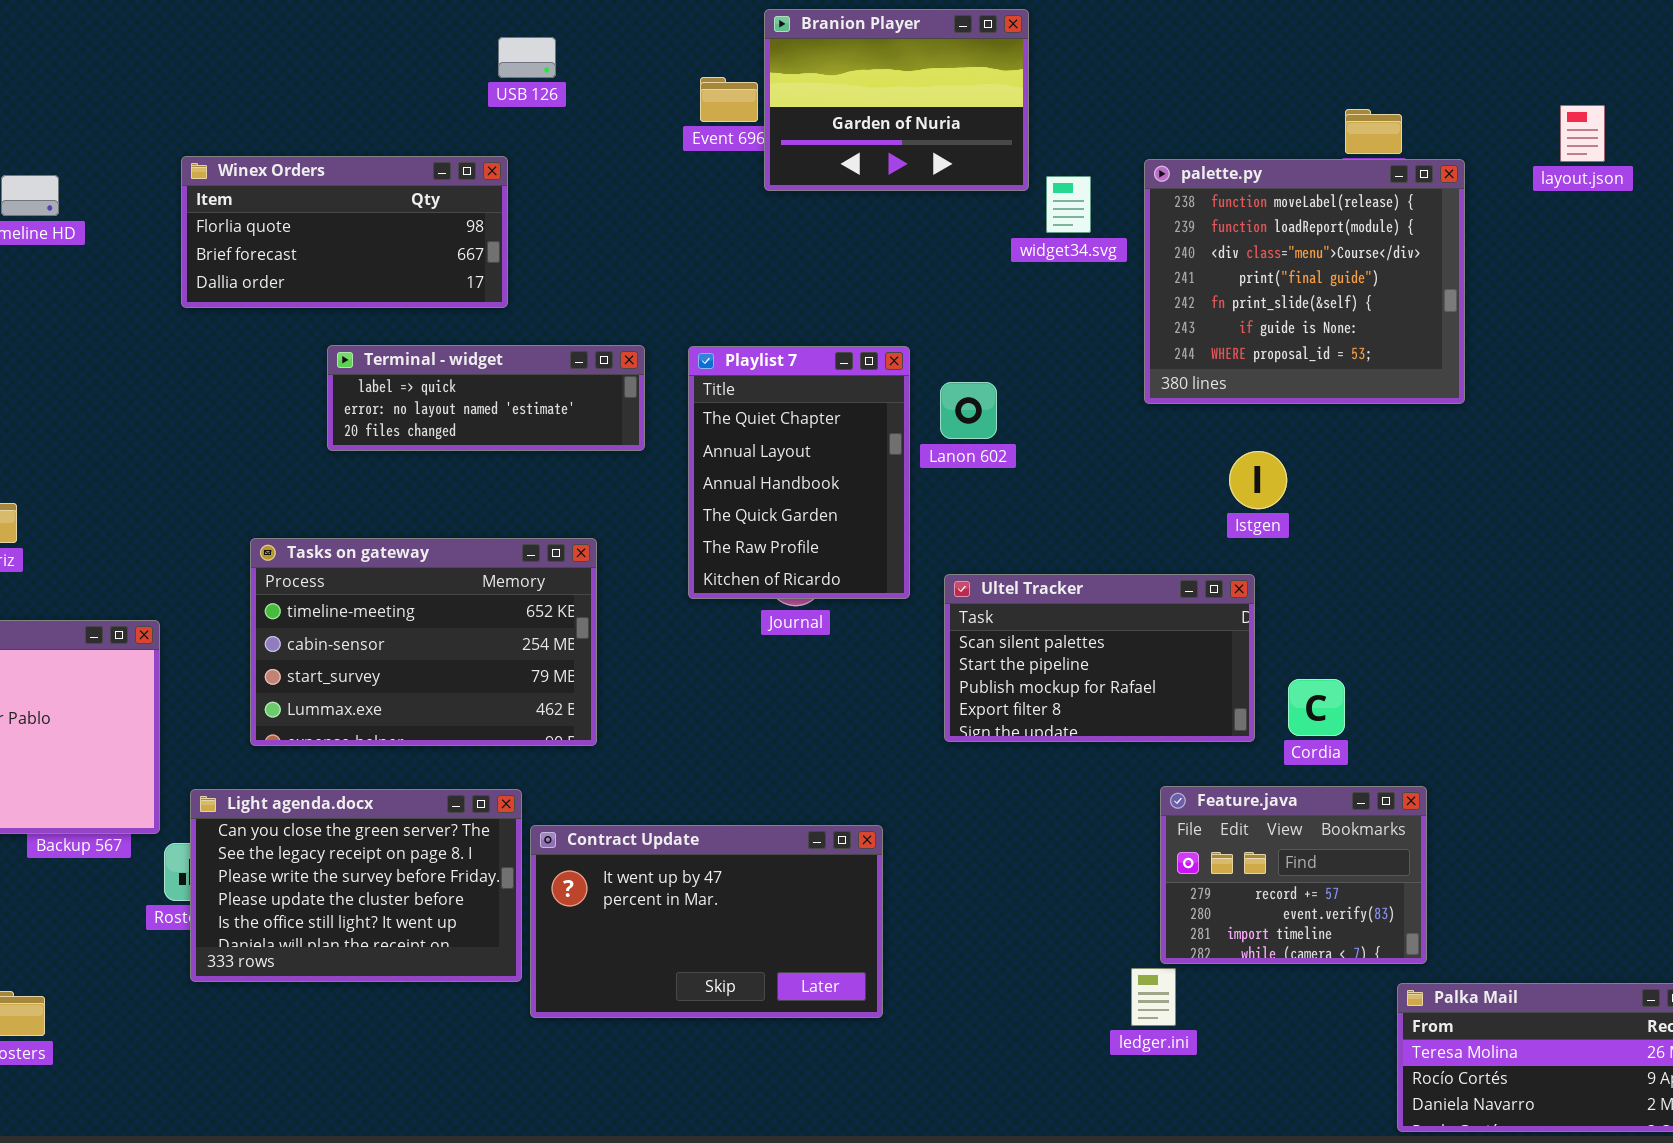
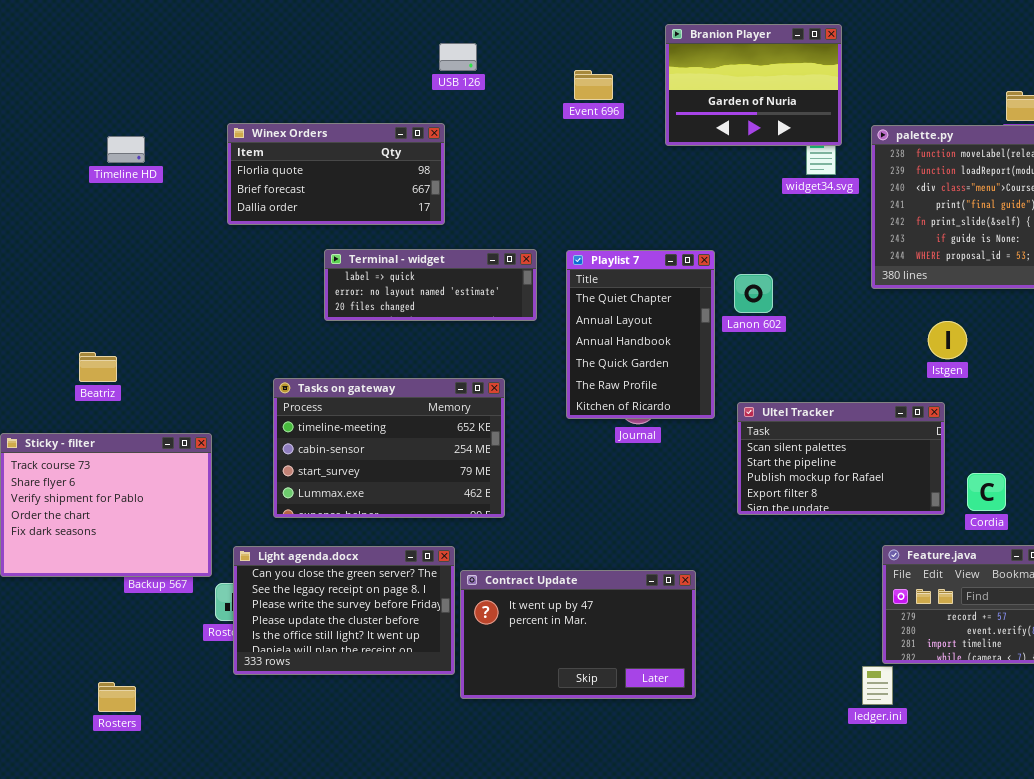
Branion Player: [764,9,1029,191] -> [665,24,842,146], moved

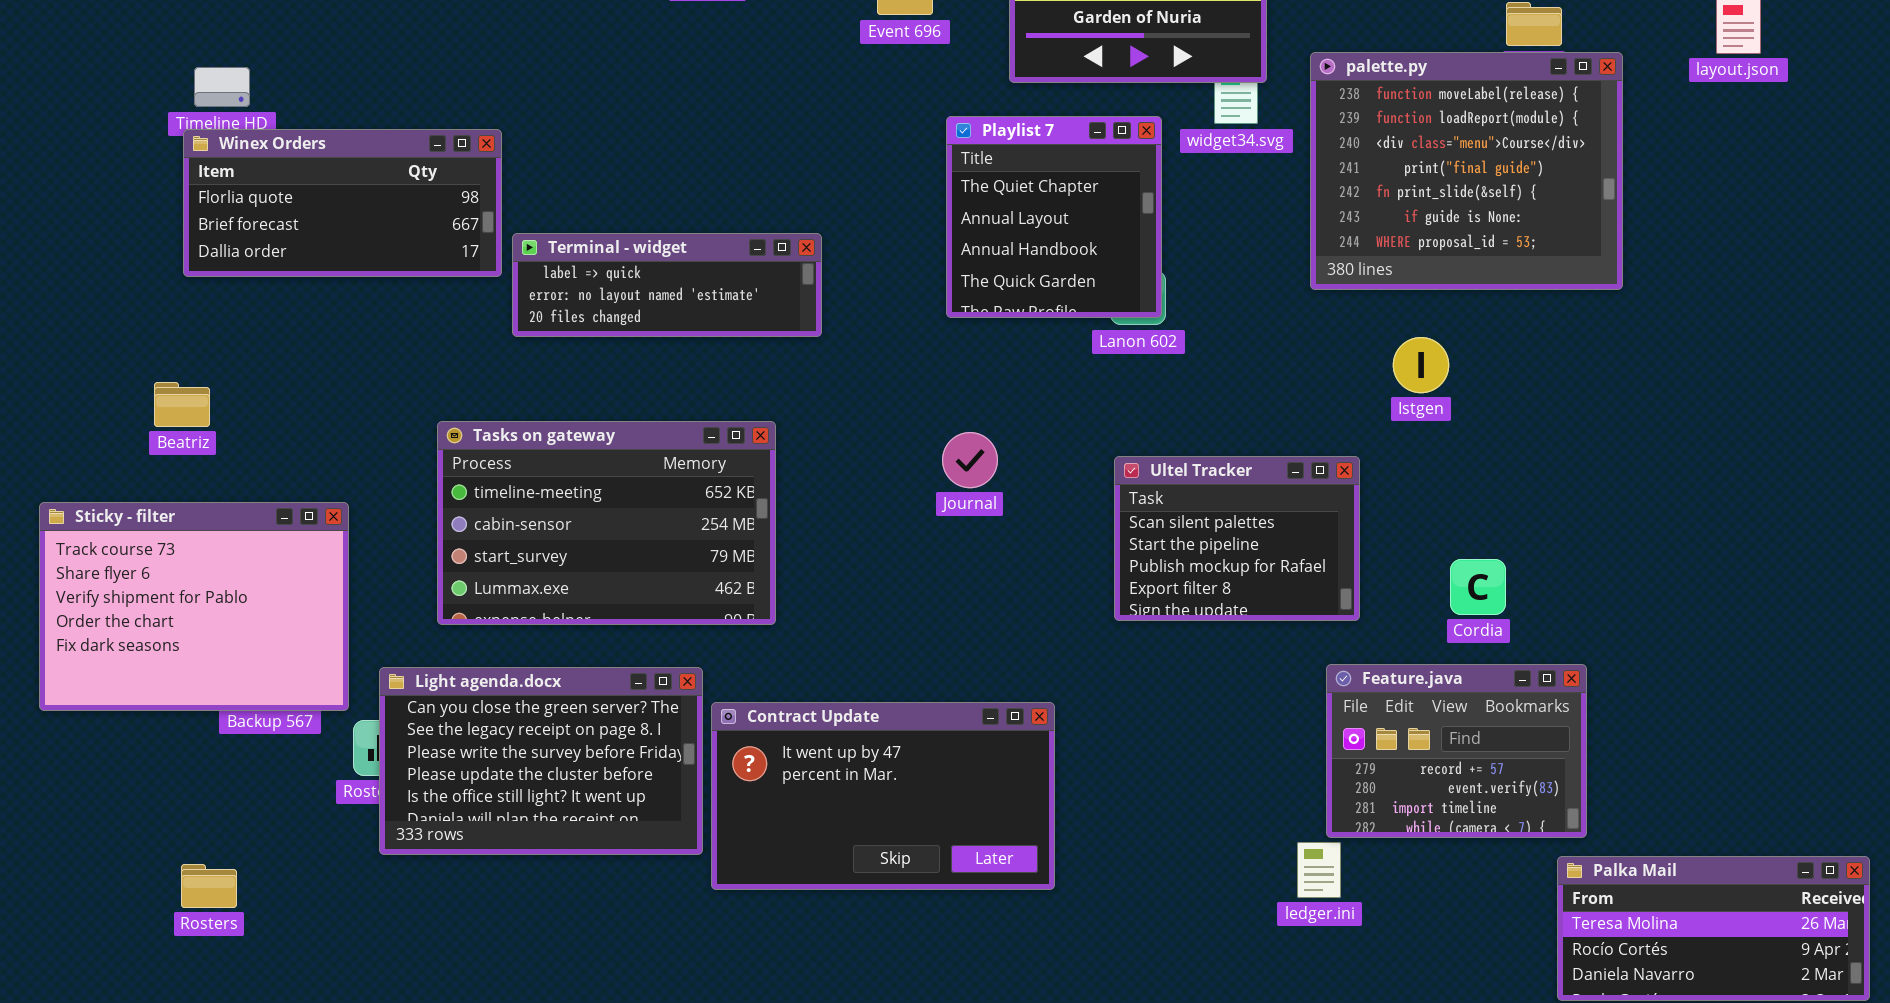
Winex Orders: [227,123,445,225] -> [183,129,502,277], moved
Playlist 7: [566,250,715,419] -> [946,116,1162,318], moved, resized
Ultel Tracker: [737,402,945,515] -> [1114,456,1360,621], resized

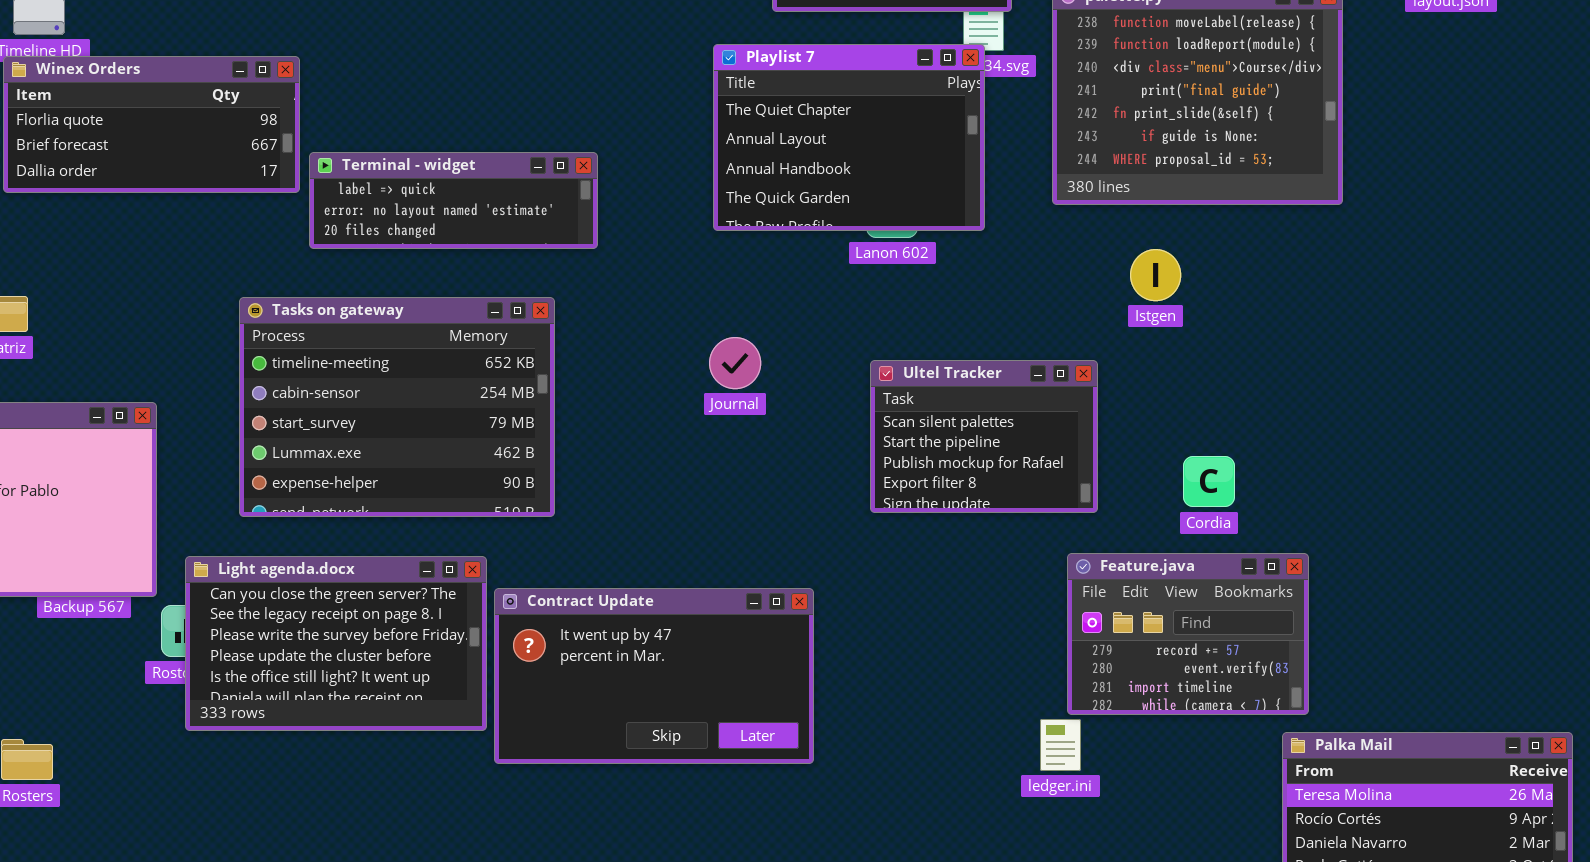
Playlist 7: [946,116,1162,318] -> [713,44,985,231], resized
Tasks on gateway: [437,421,776,625] -> [239,297,555,517], resized

